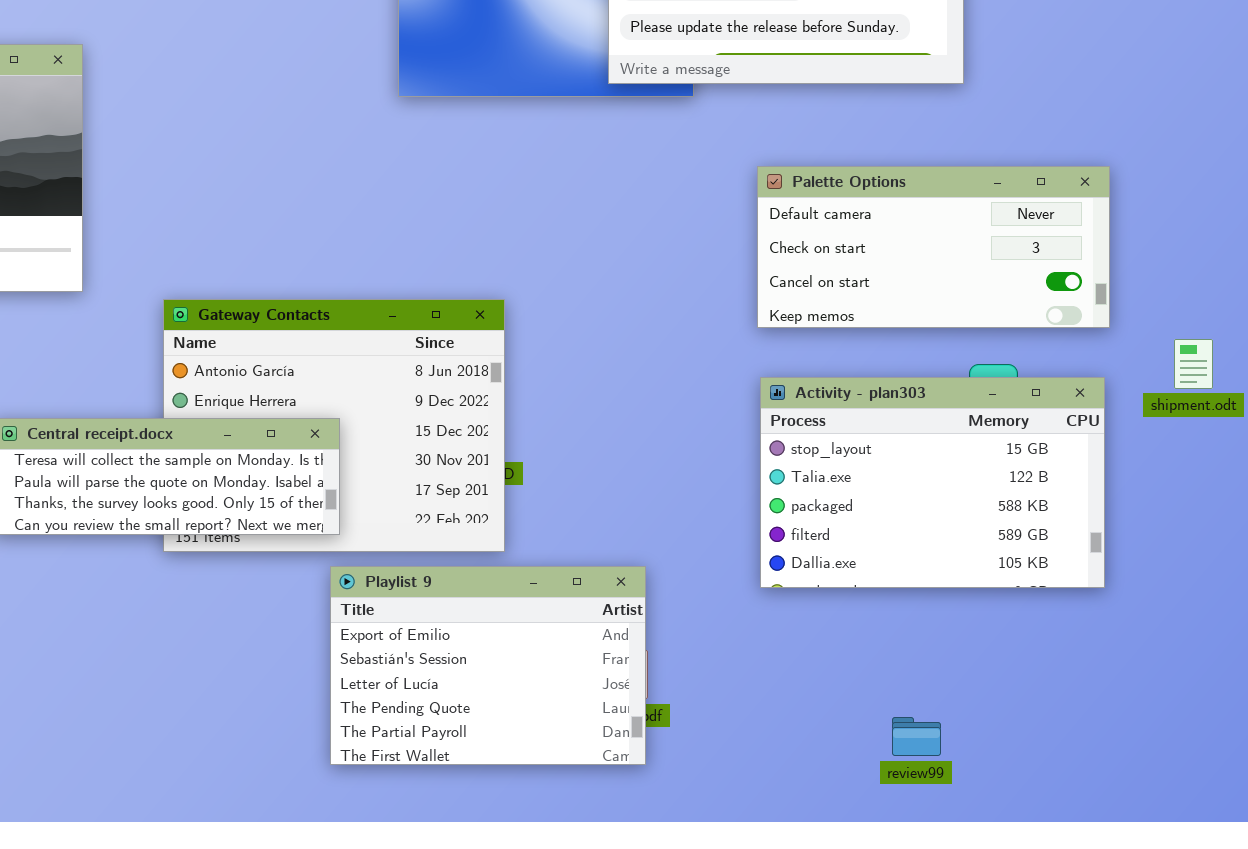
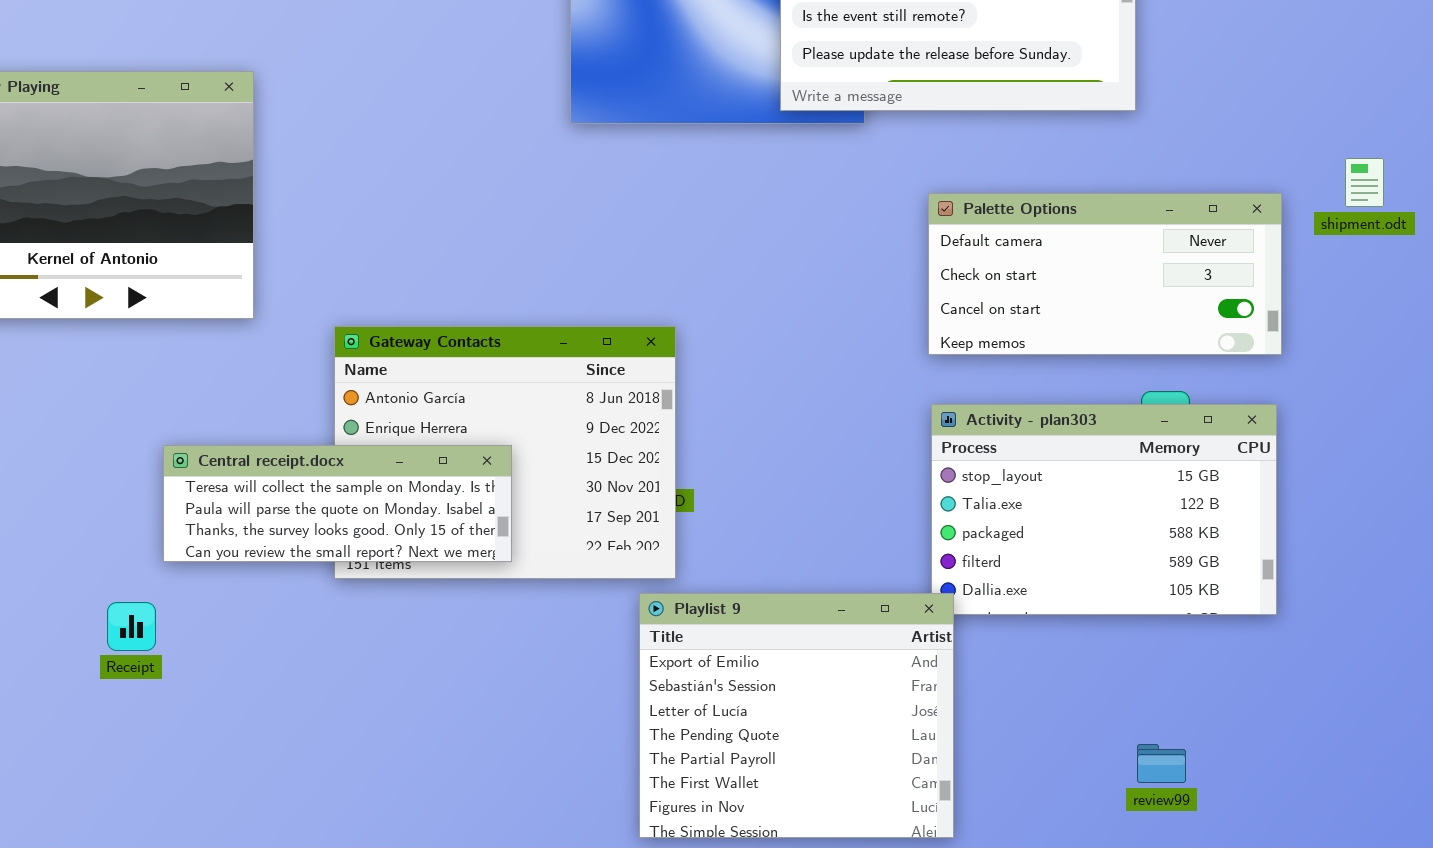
shipment.odt: [1174,339,1213,389] -> [1345,158,1384,207], moved
Playlist 9: [330,566,646,765] -> [639,593,954,838], moved, resized
review99: [892,717,941,756] -> [1137,744,1186,783], moved

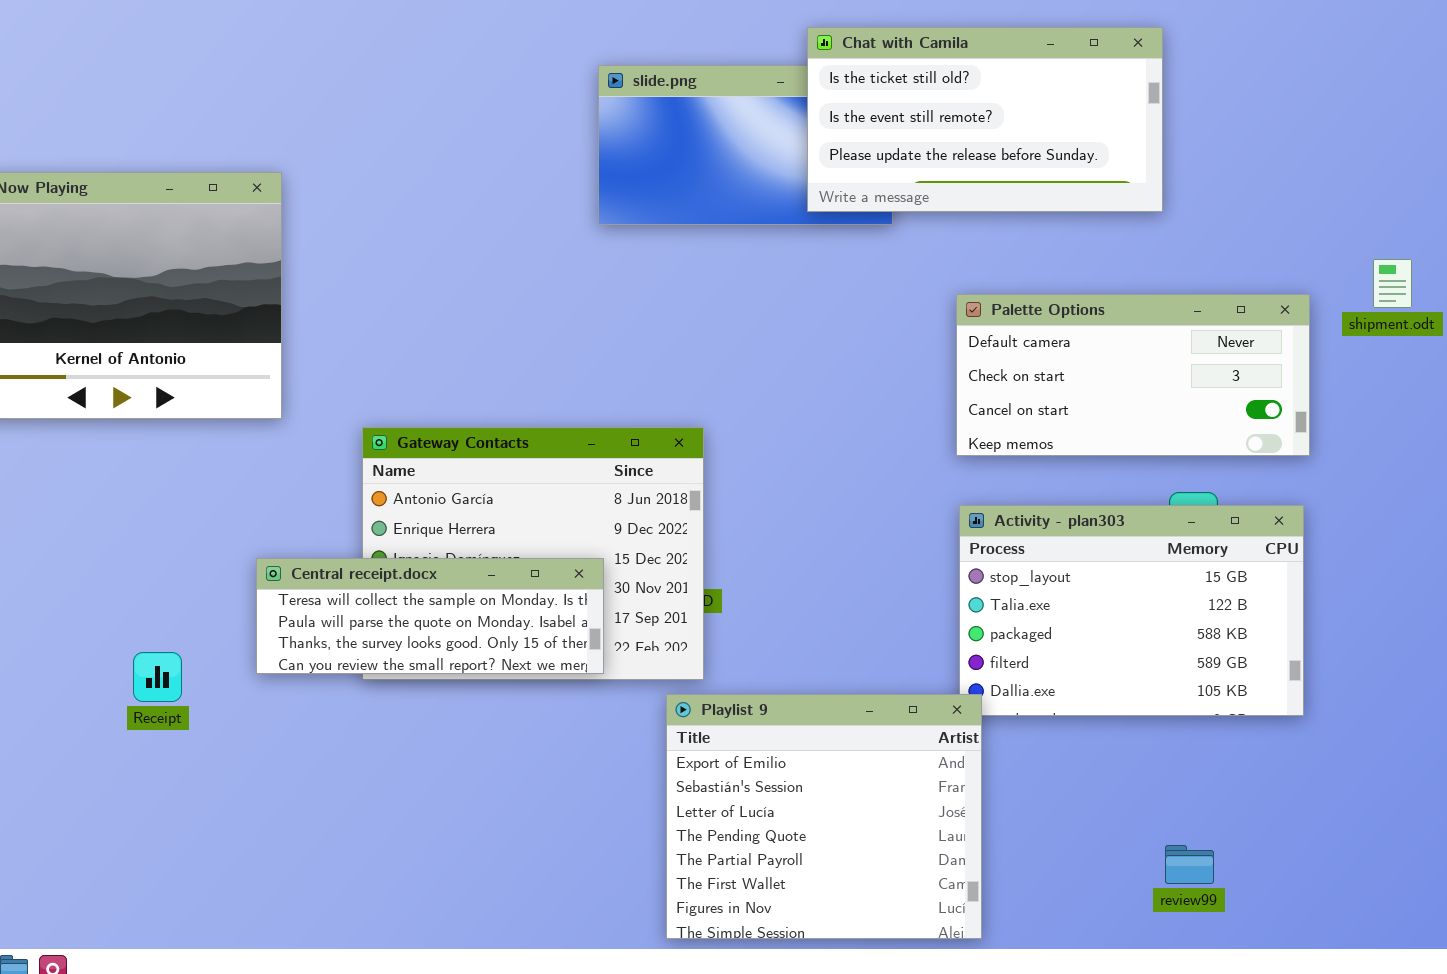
Central receipt.docx: [163,445,512,562] -> [256,558,604,674], moved
Receipt: [107,602,156,651] -> [133,652,182,702], moved

